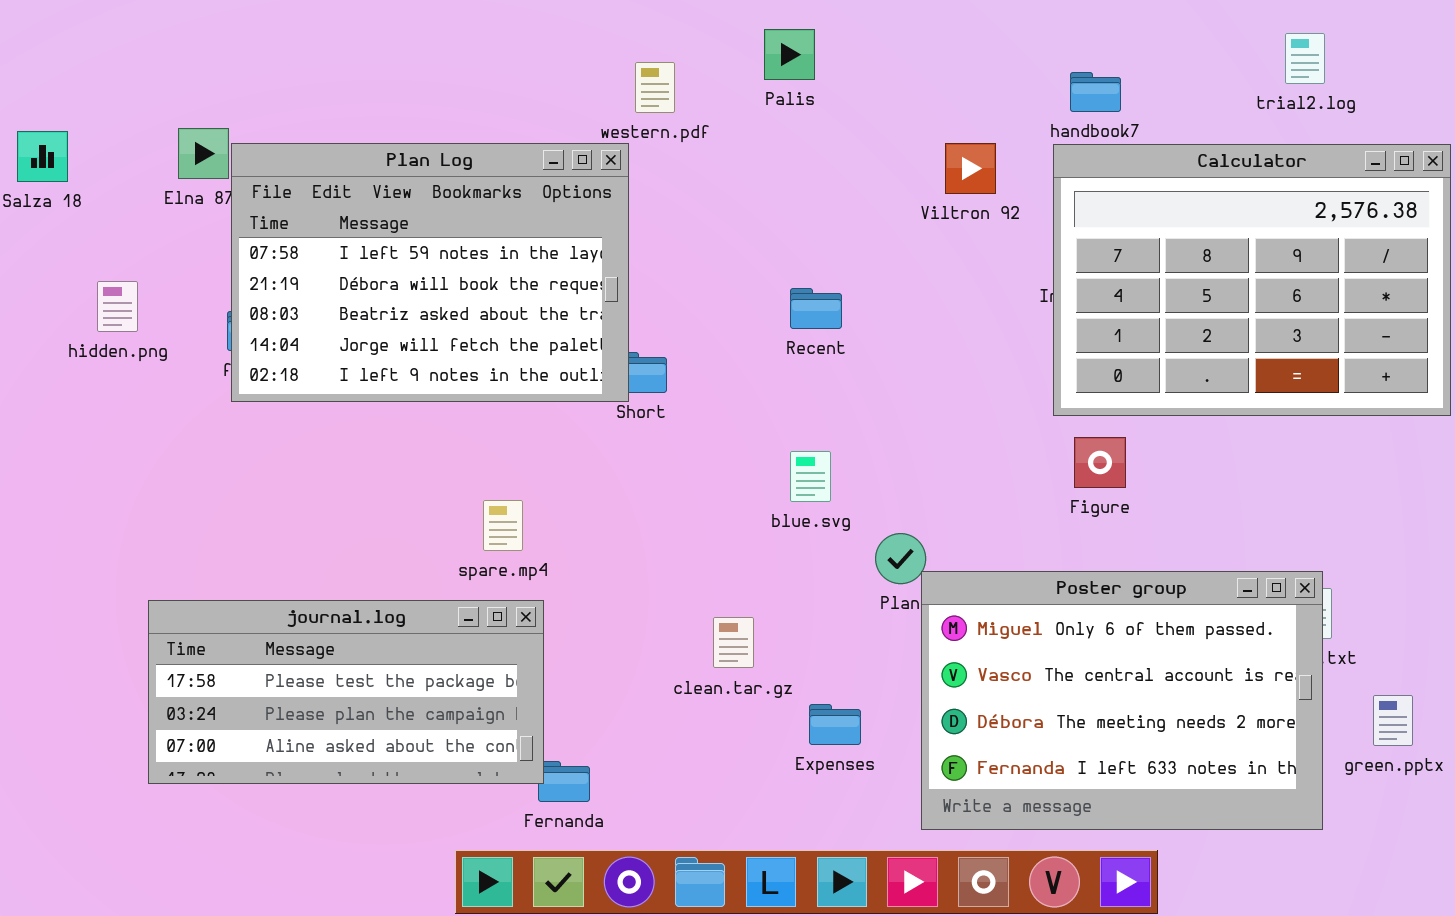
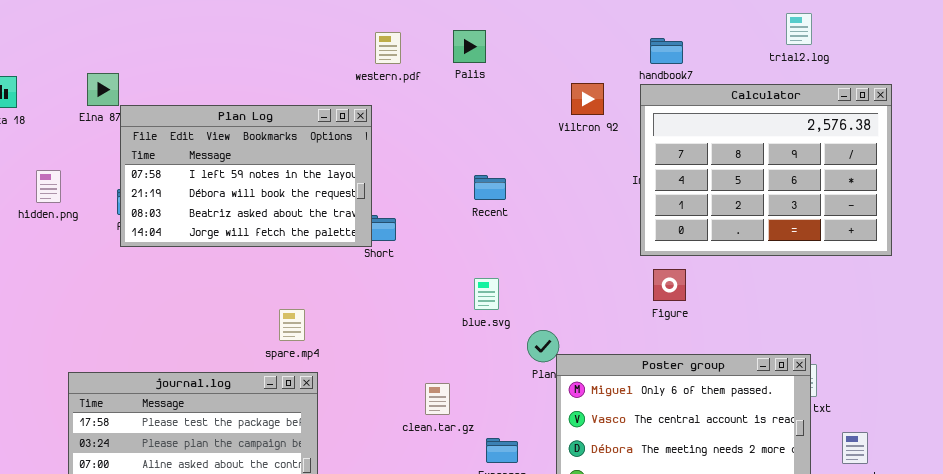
Palis: [764,29,815,80] -> [453,30,486,63], moved
Plan Log: [231,143,629,402] -> [120,105,372,247], resized

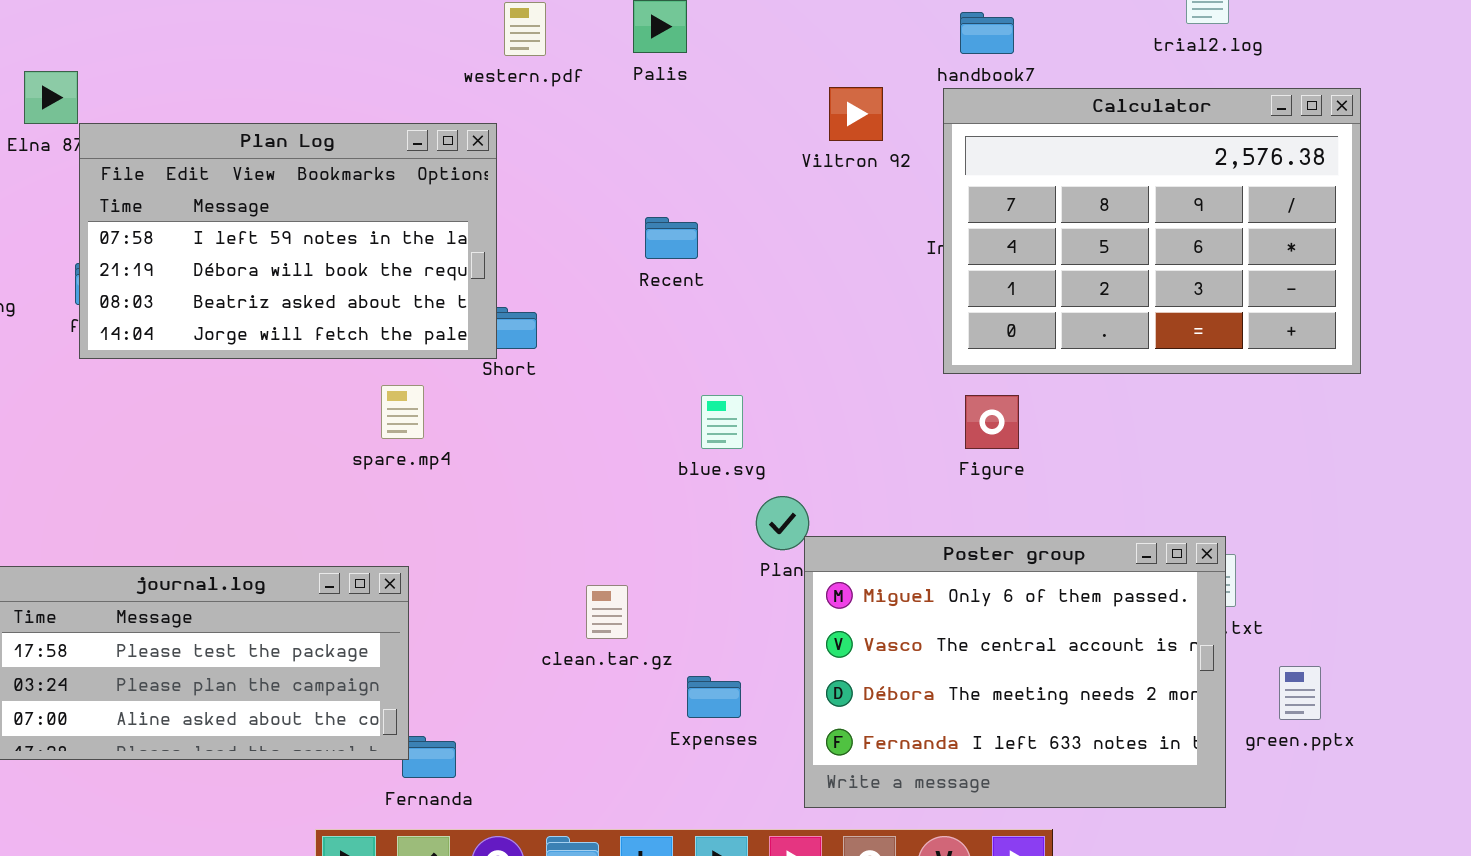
Recent: [474,175,506,200] -> [645,217,698,259], moved
blue.svg: [474,278,499,310] -> [701,395,743,449], moved
spare.mp4: [279,309,305,341] -> [381,385,424,439], moved

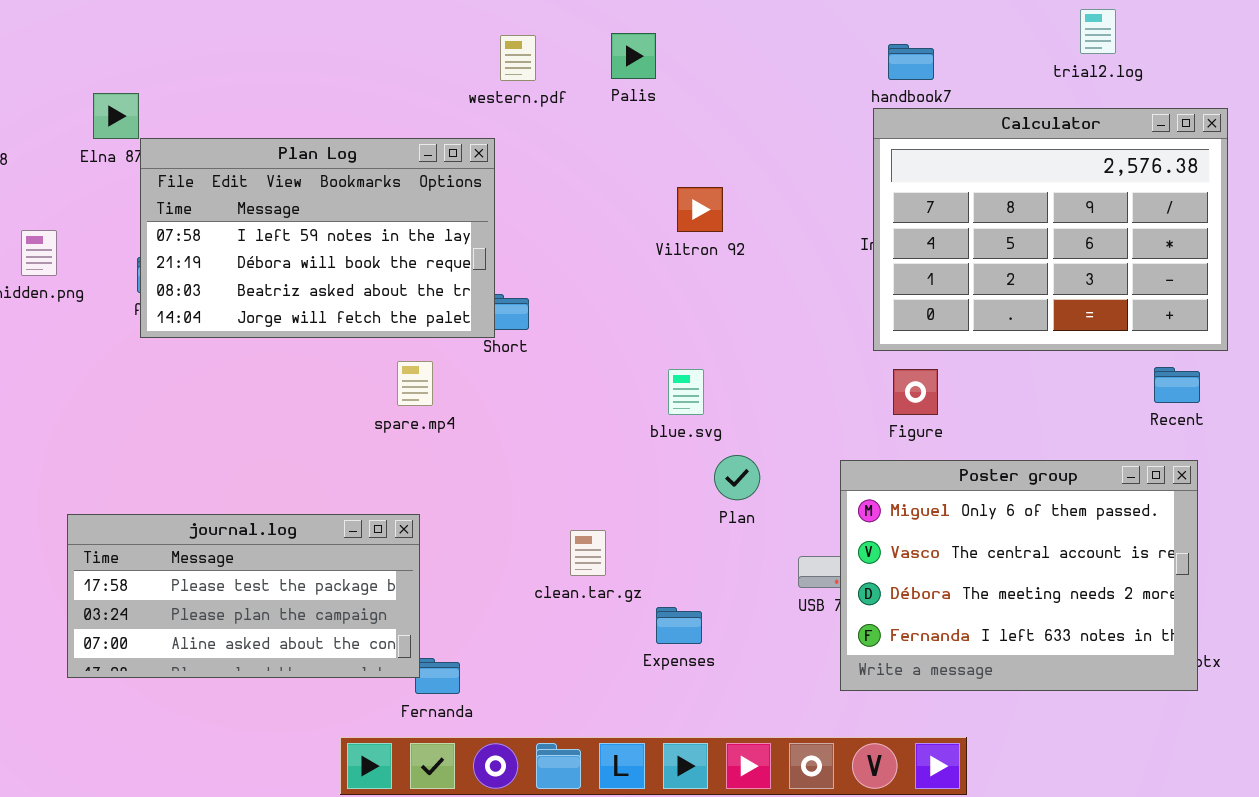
Viltron 92: [829,87,883,141] -> [677,187,723,232], moved
Recent: [645,217,698,259] -> [1154,367,1200,403], moved
Poster group: [804,536,1226,808] -> [840,460,1198,691], moved

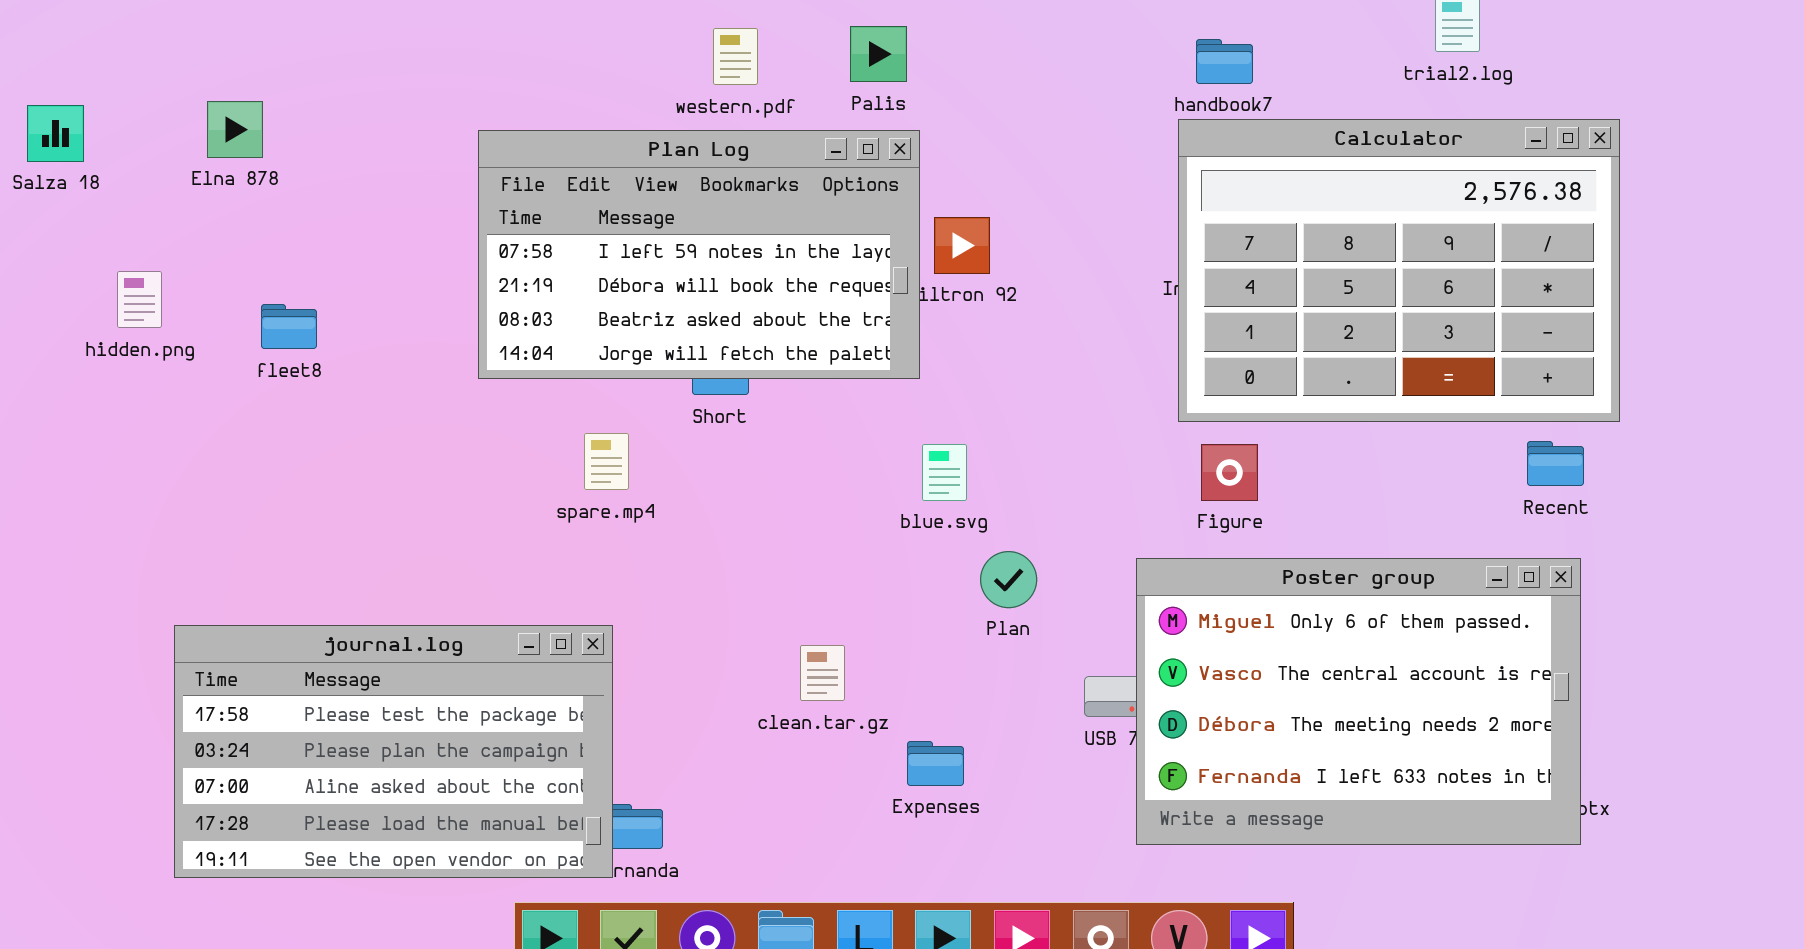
Plan Log: [140,138,495,338] -> [478,130,920,379], moved
journal.log: [67,514,420,678] -> [174,625,613,878], resized

